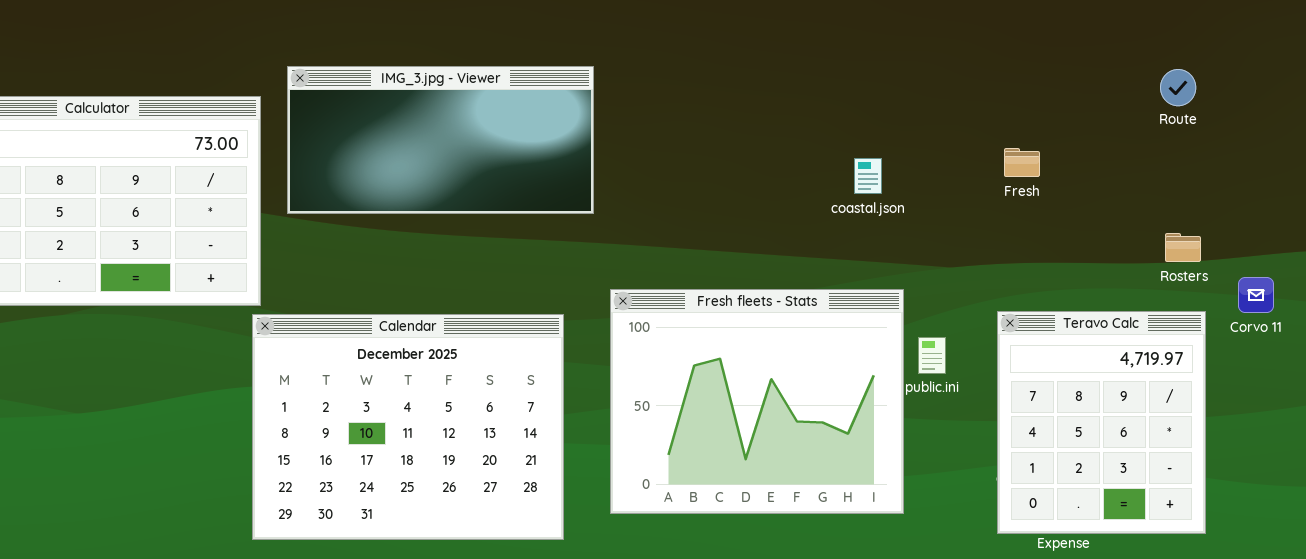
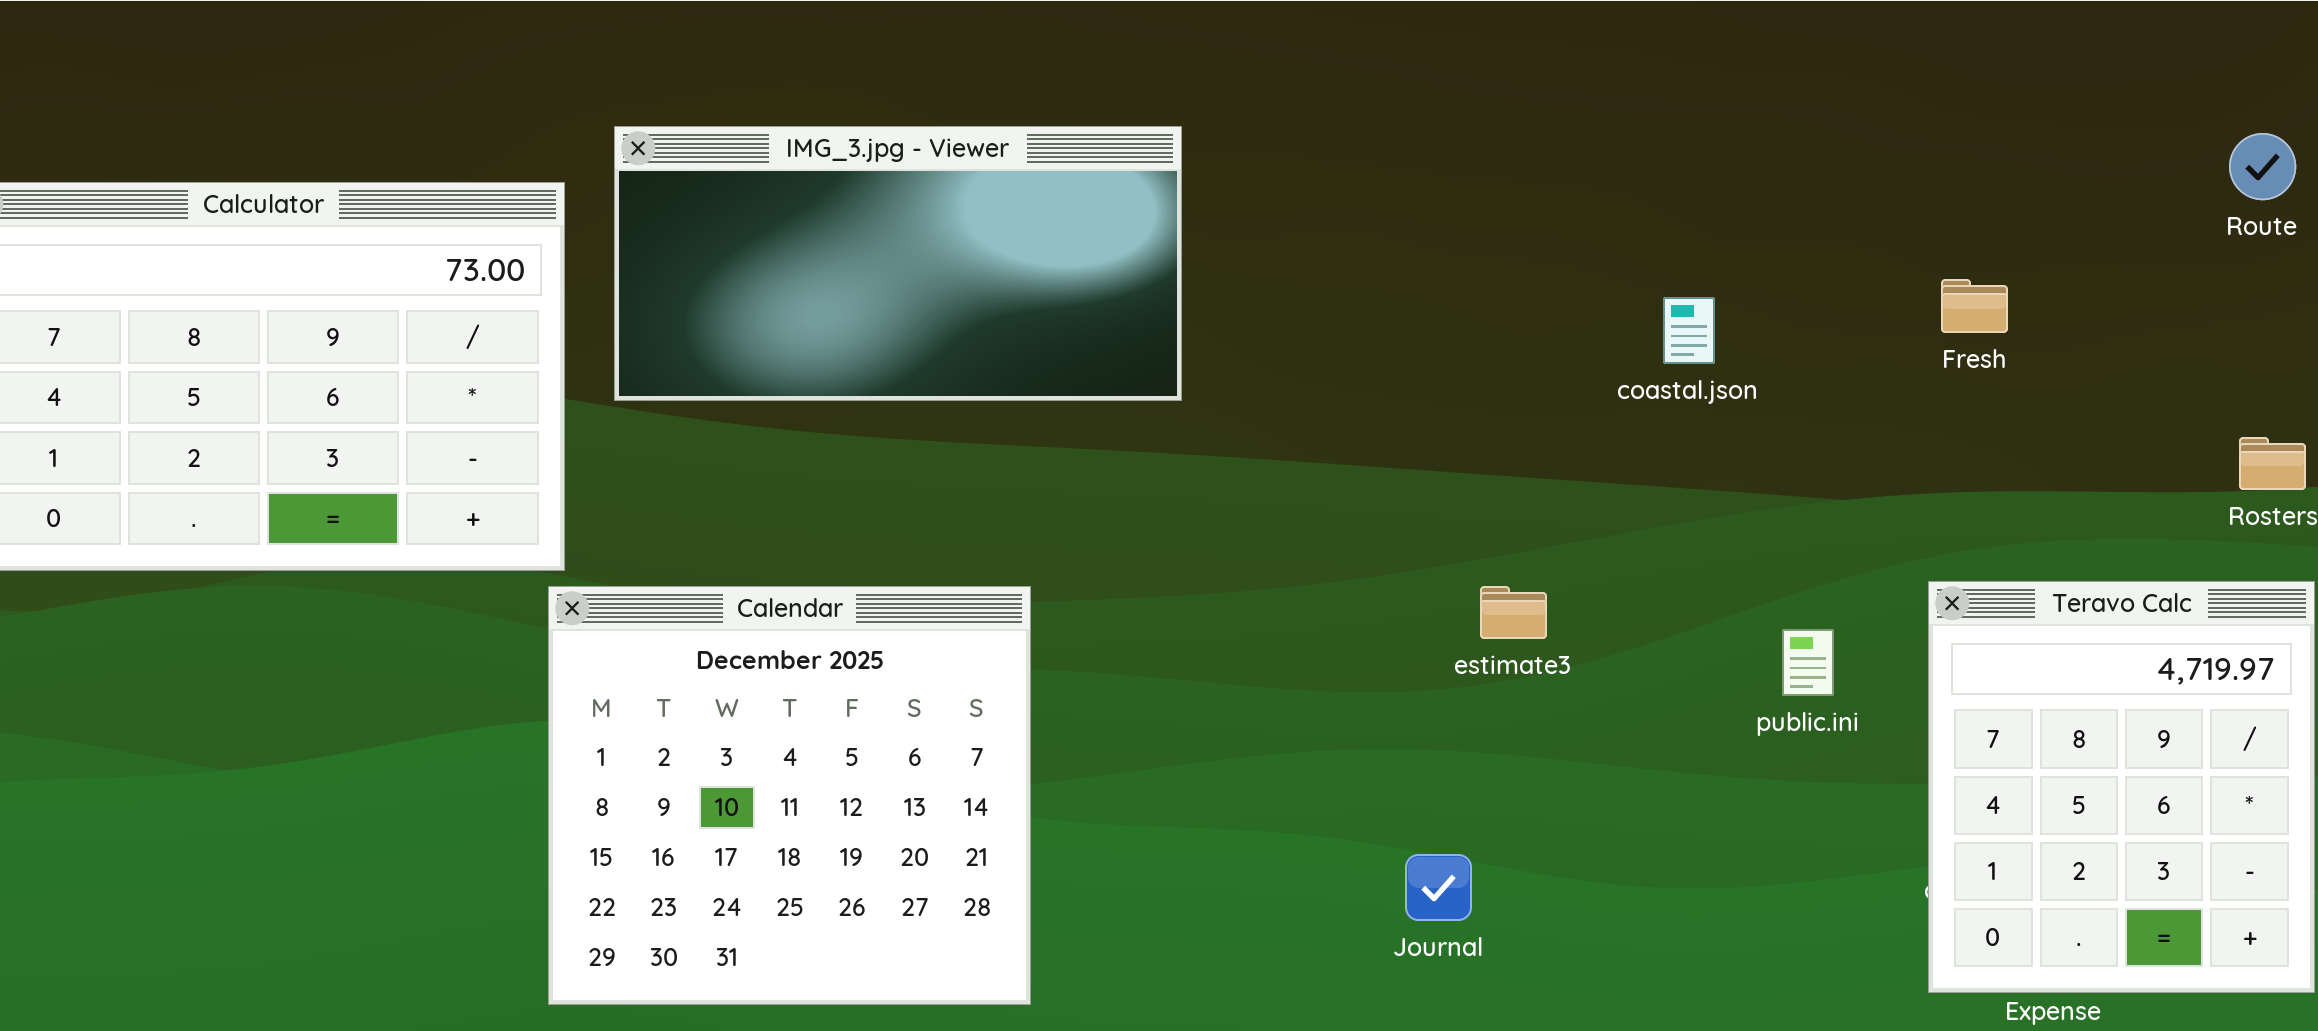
Fresh fleets - Stats: [610,289,904,514] -> none, closed
Calendar: [252,314,564,540] -> [548,586,1031,1005], resized

